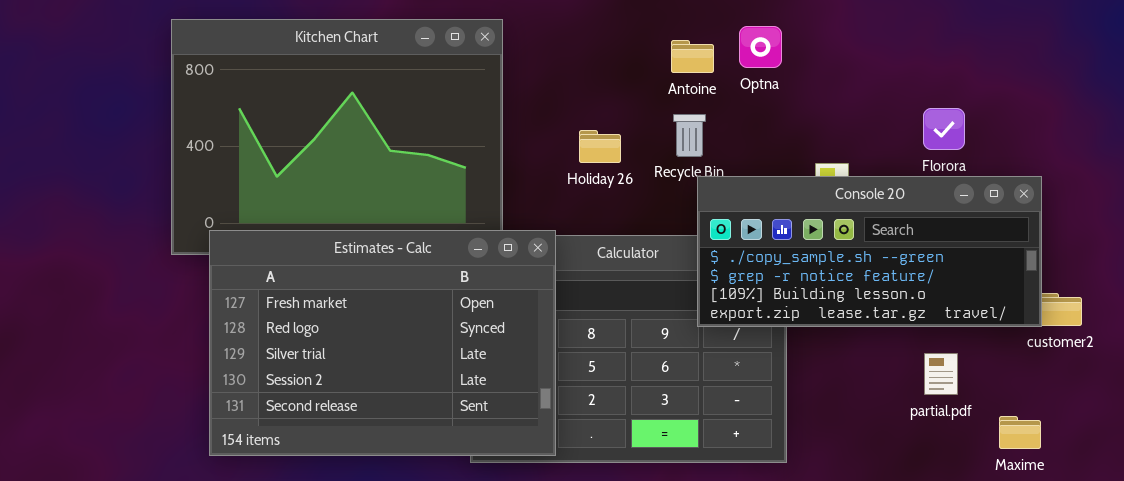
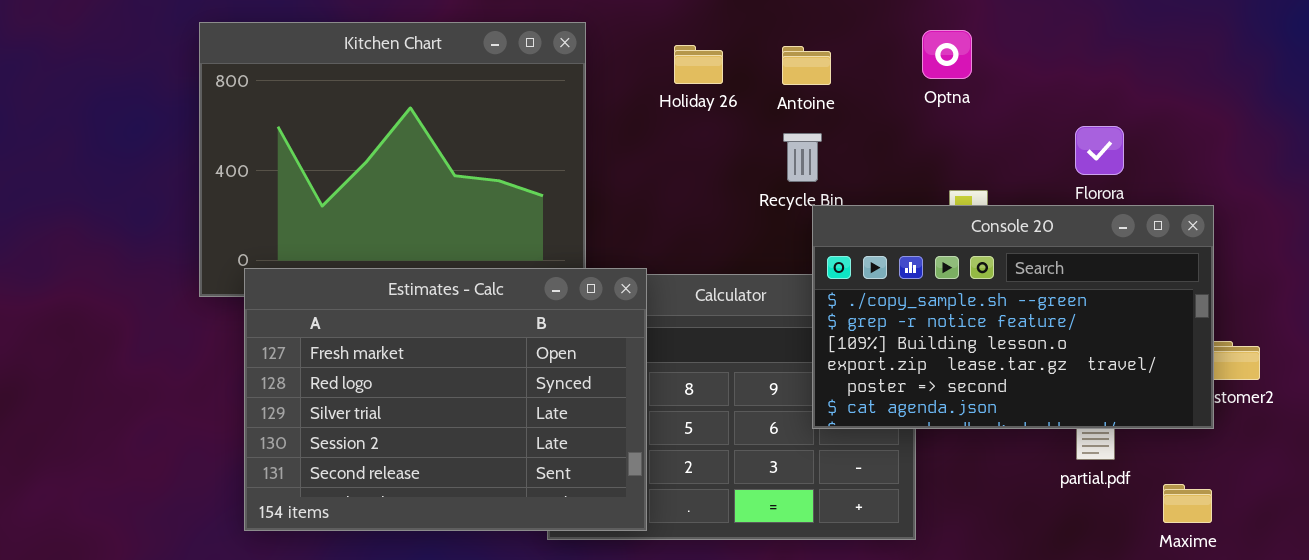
Optna: [739,26,782,68] -> [922,30,972,79], moved
Holiday 26: [579,130,621,163] -> [674,45,723,84], moved
Console 20: [697,176,1042,327] -> [812,205,1214,429], resized

